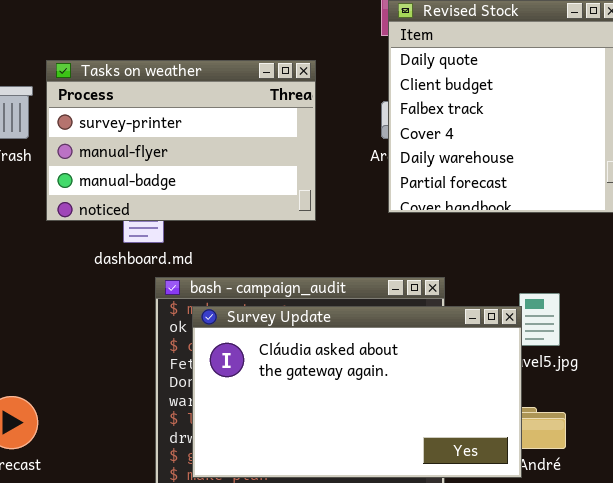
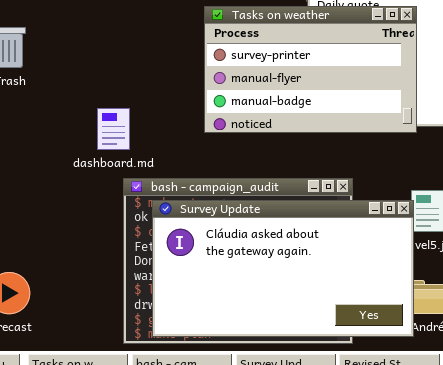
Tasks on weather: [46,60,316,221] -> [204,6,417,133], moved

